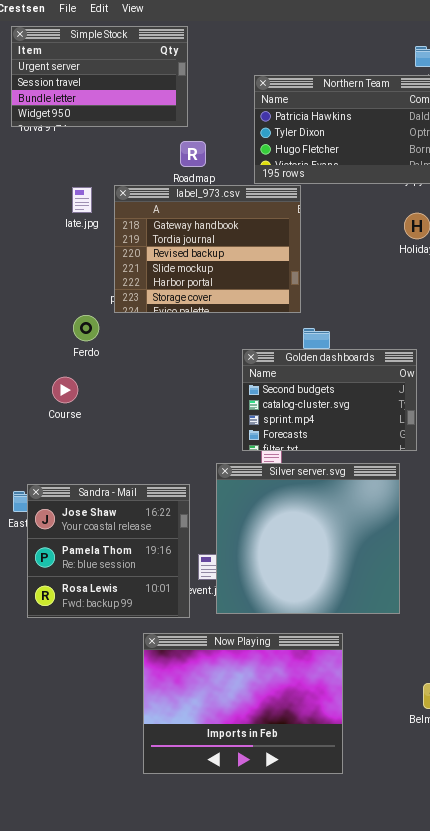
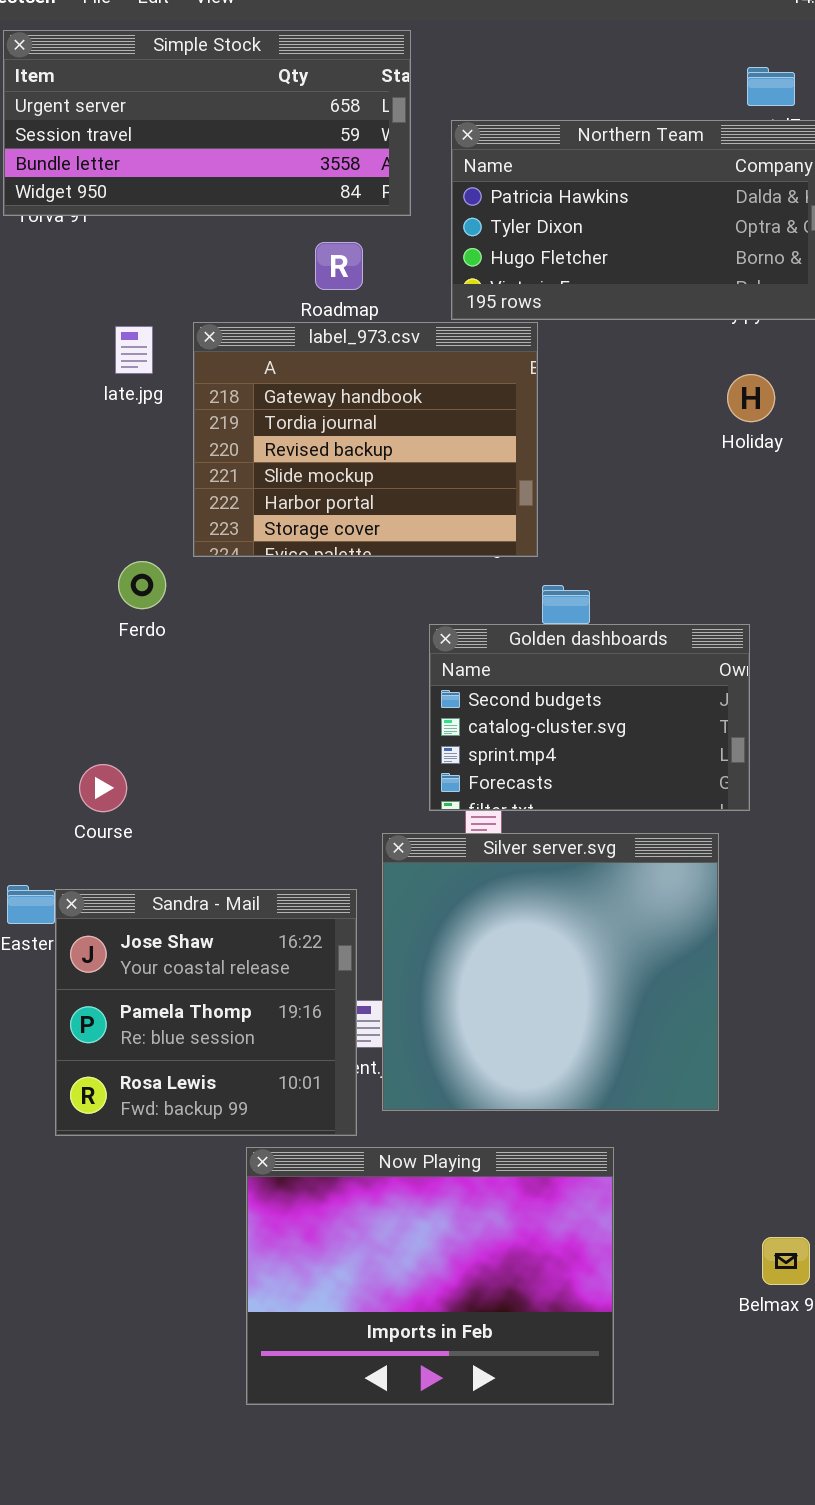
Simple Stock: [11,26,188,127] -> [3,30,411,216], resized
Course: [52,377,78,403] -> [79,764,127,812], moved
Sandra - Mail: [27,484,190,618] -> [55,889,357,1136], moved

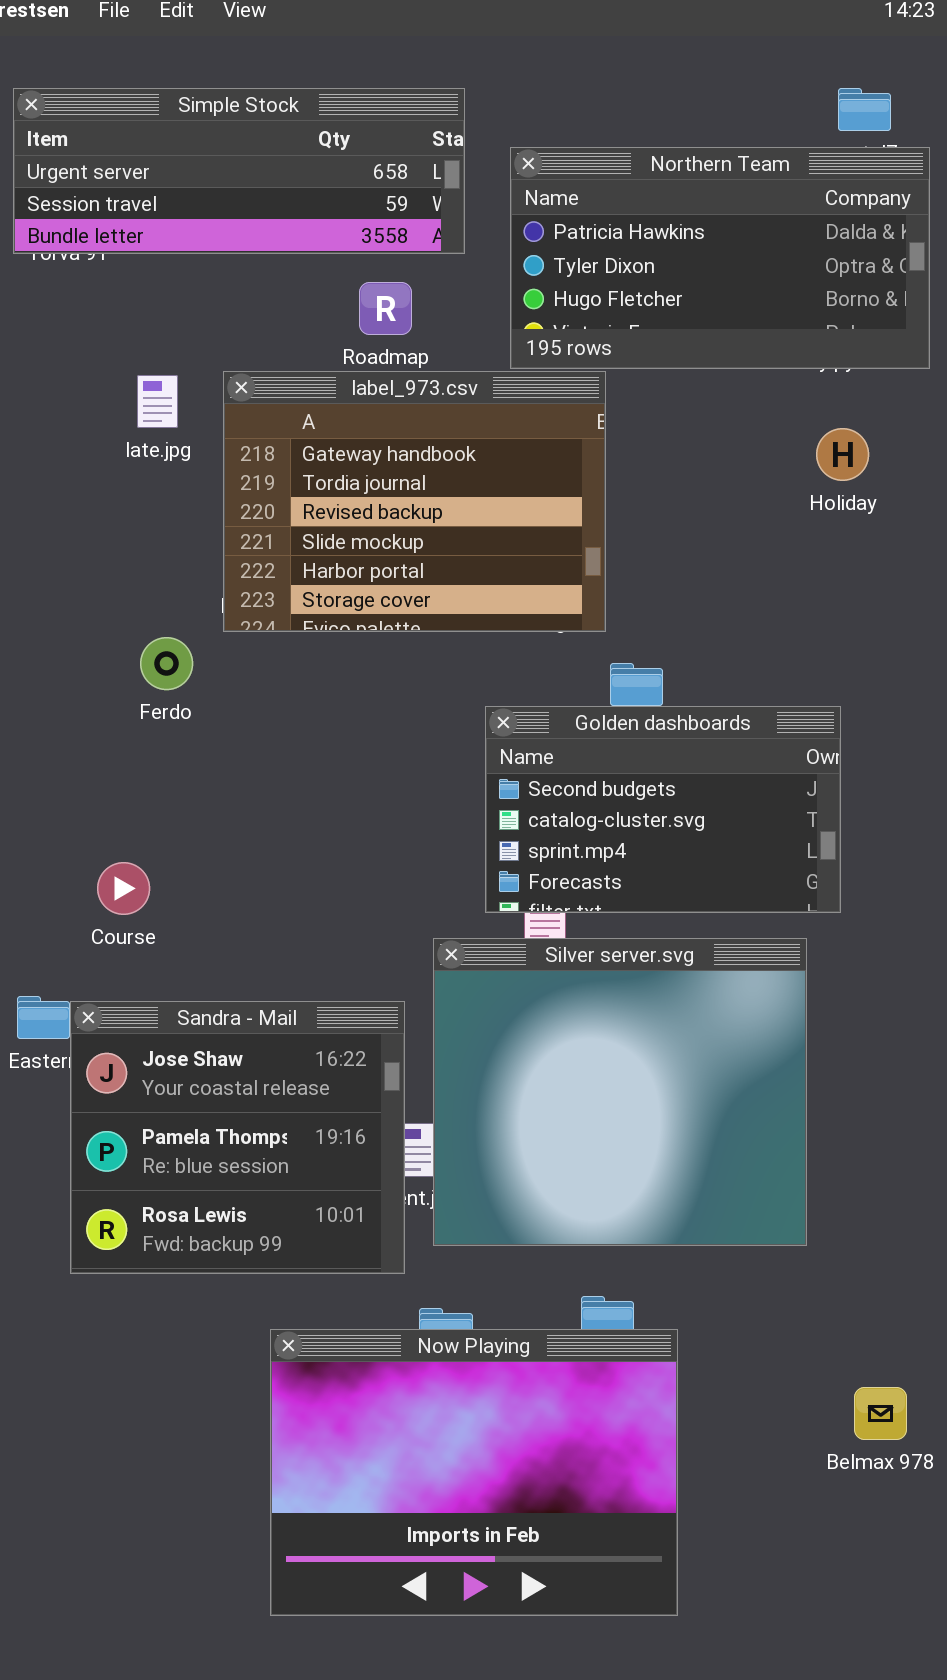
Simple Stock: [3,30,411,216] -> [13,88,465,254], resized
Now Playing: [246,1147,614,1405] -> [270,1329,678,1616], moved

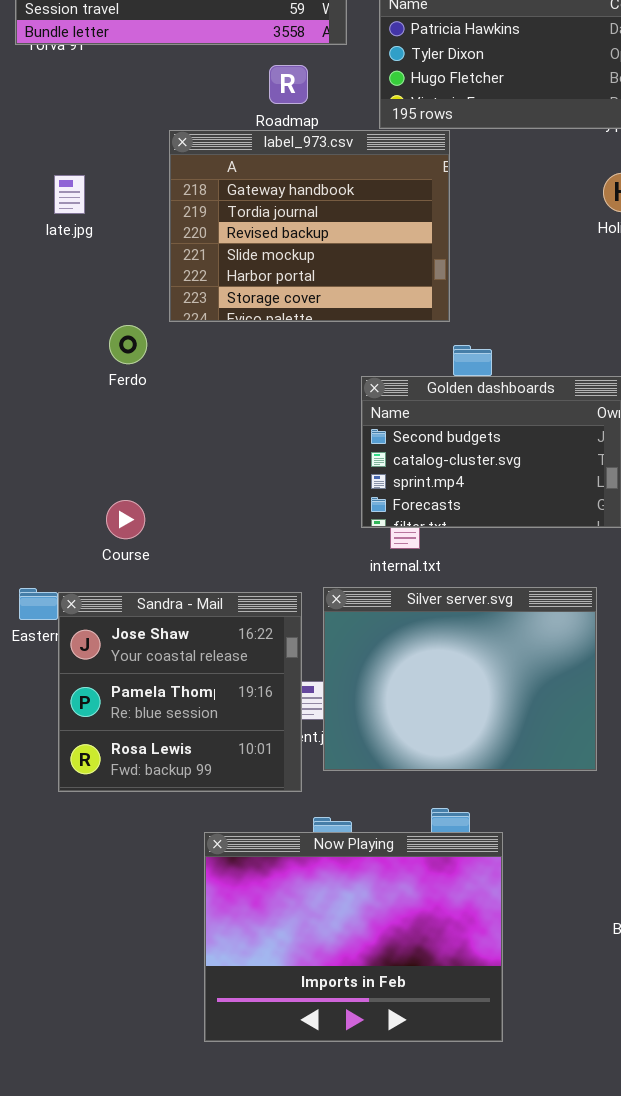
late.jpg: [137,375,178,428] -> [54,175,85,214], moved
Course: [97,862,150,915] -> [106,500,145,539], moved
Silver server.svg: [433,938,807,1246] -> [323,587,597,771], resized

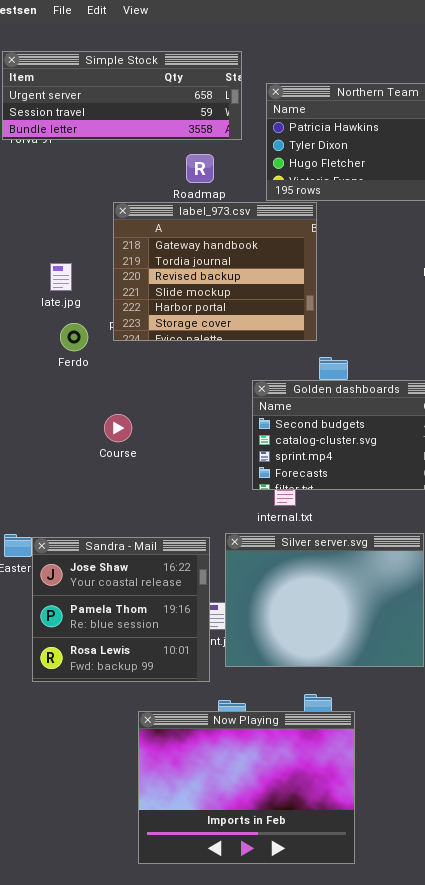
late.jpg: [54,175,85,214] -> [50,263,72,291], moved
Ferdo: [109,325,147,364] -> [60,323,88,351], moved
Course: [106,500,145,539] -> [104,414,132,442], moved

